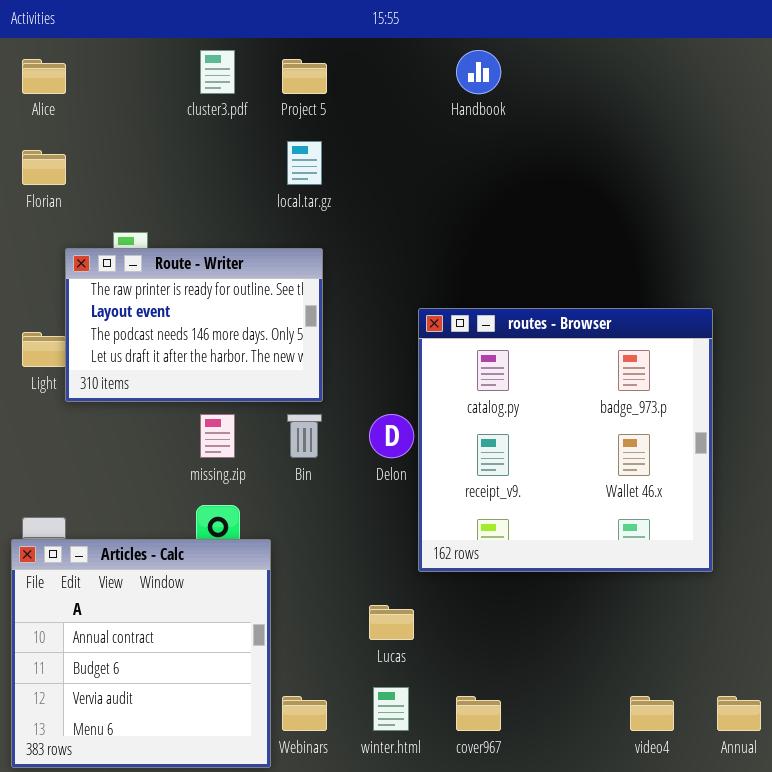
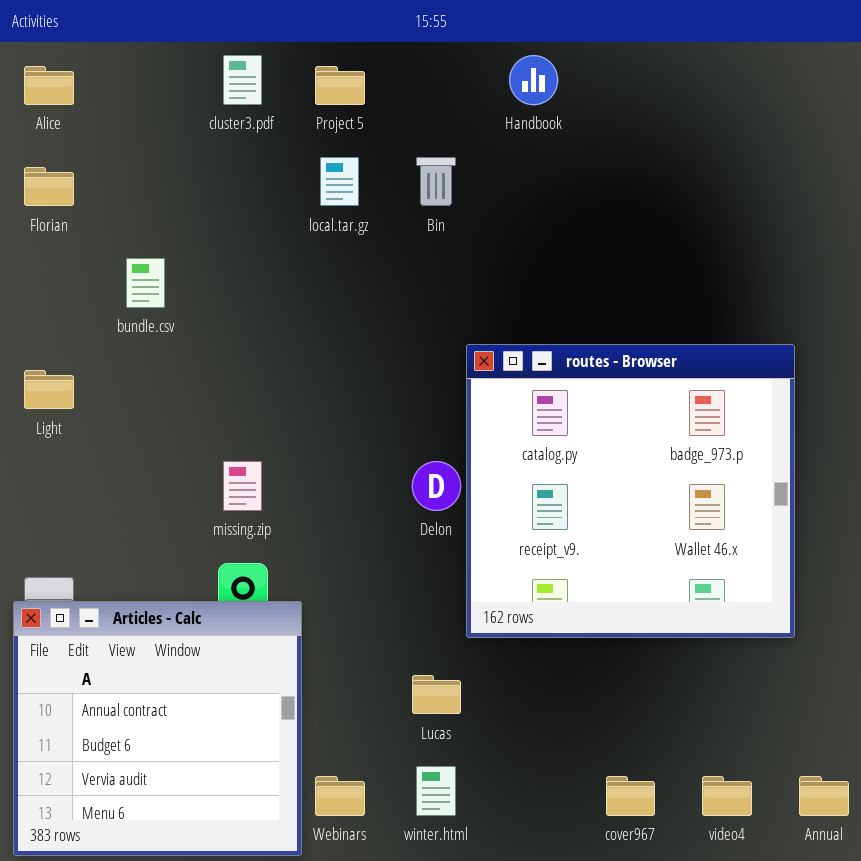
Route - Writer: [65,248,323,402] -> none, closed
Bin: [287,414,322,458] -> [416,157,456,206], moved
cover967: [456,696,501,731] -> [606,776,655,816], moved

